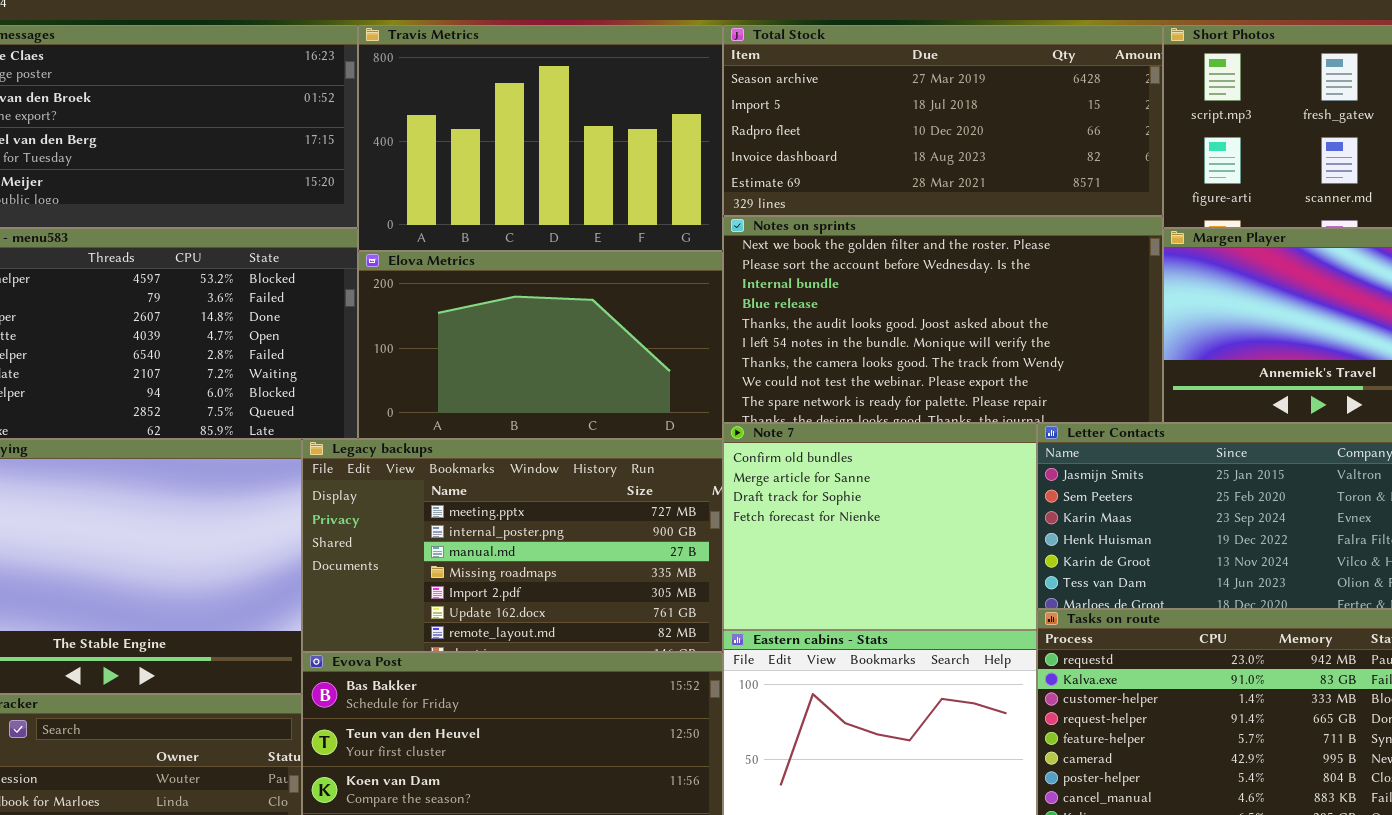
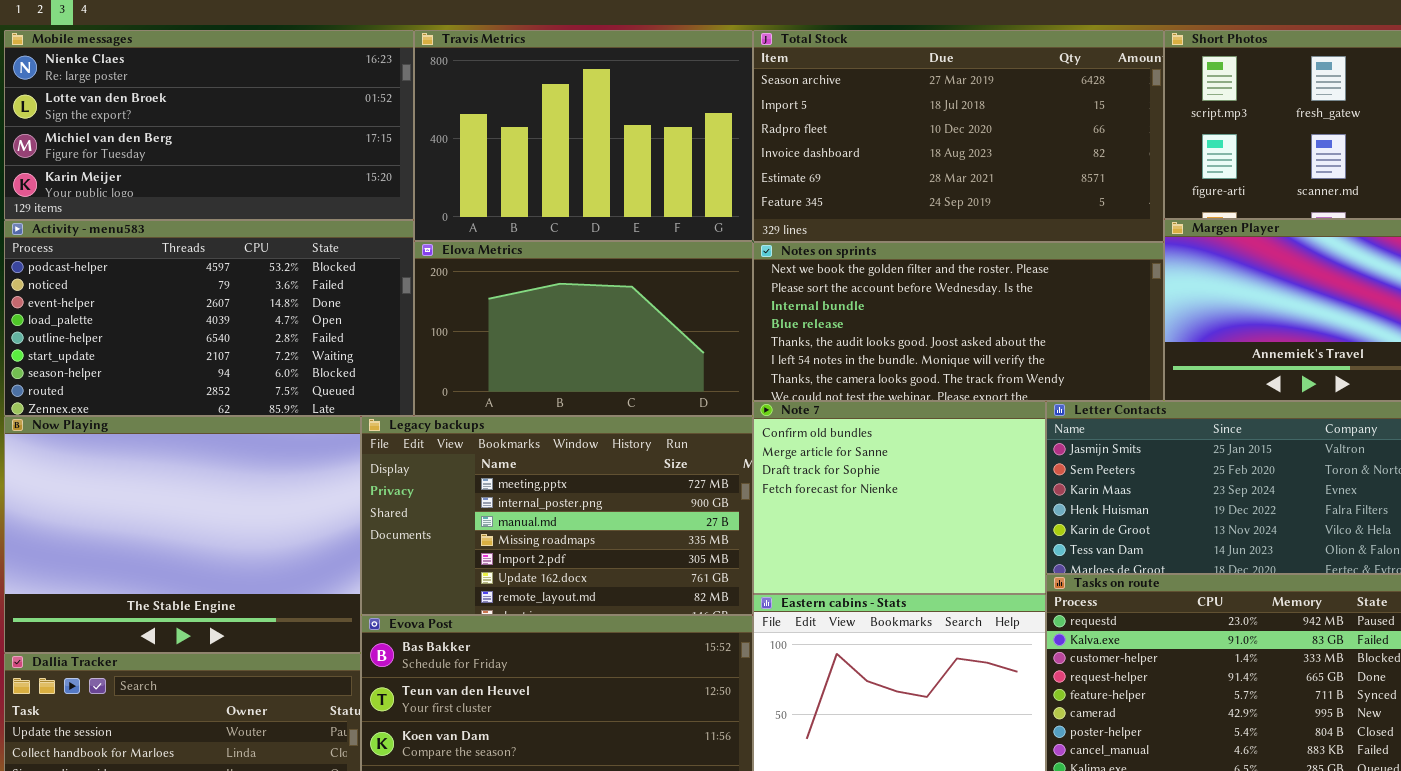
Total Stock: [723,25,1163,216] -> [753,30,1164,242], resized
Notes on sprints: [723,216,1163,423] -> [753,242,1164,401], resized

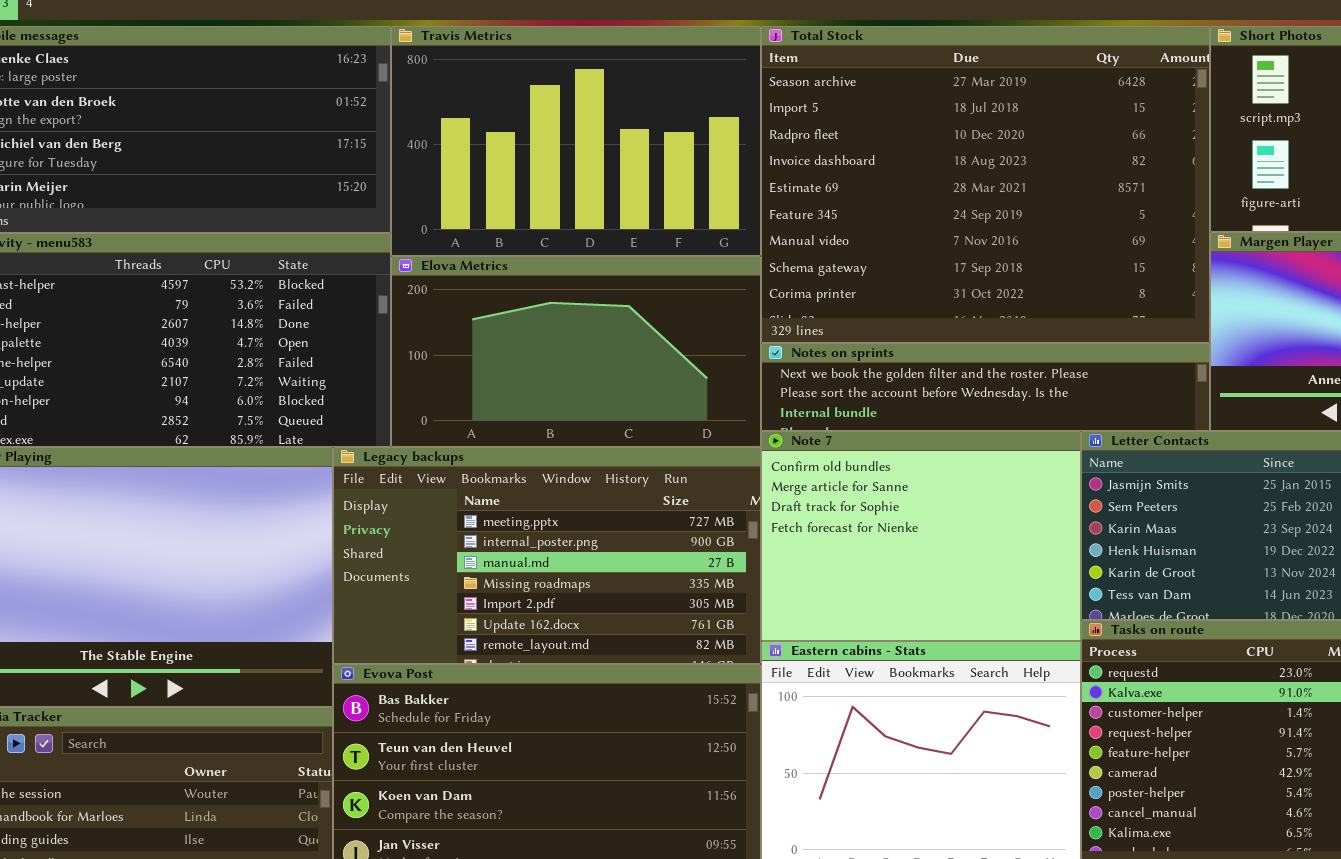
Total Stock: [753,30,1164,242] -> [761,26,1210,343], resized
Notes on sprints: [753,242,1164,401] -> [761,343,1210,431], resized

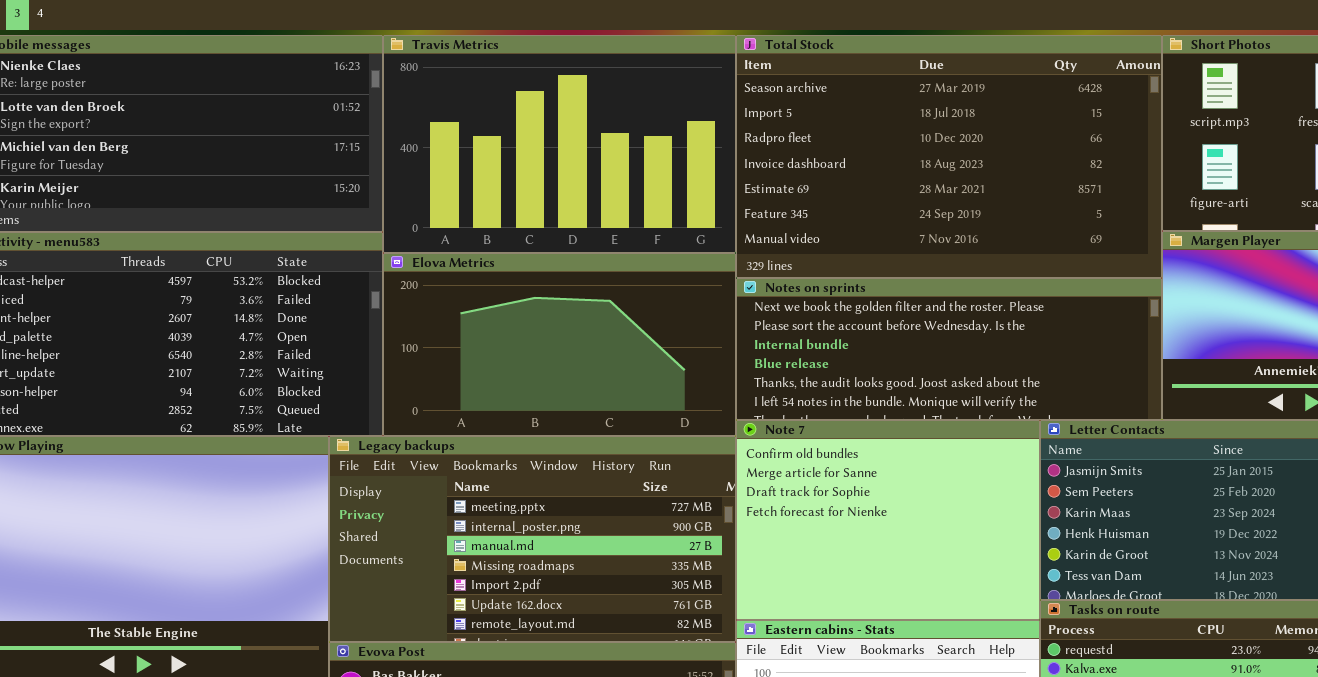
Total Stock: [761,26,1210,343] -> [736,35,1162,278], resized
Notes on sprints: [761,343,1210,431] -> [736,278,1162,420], resized

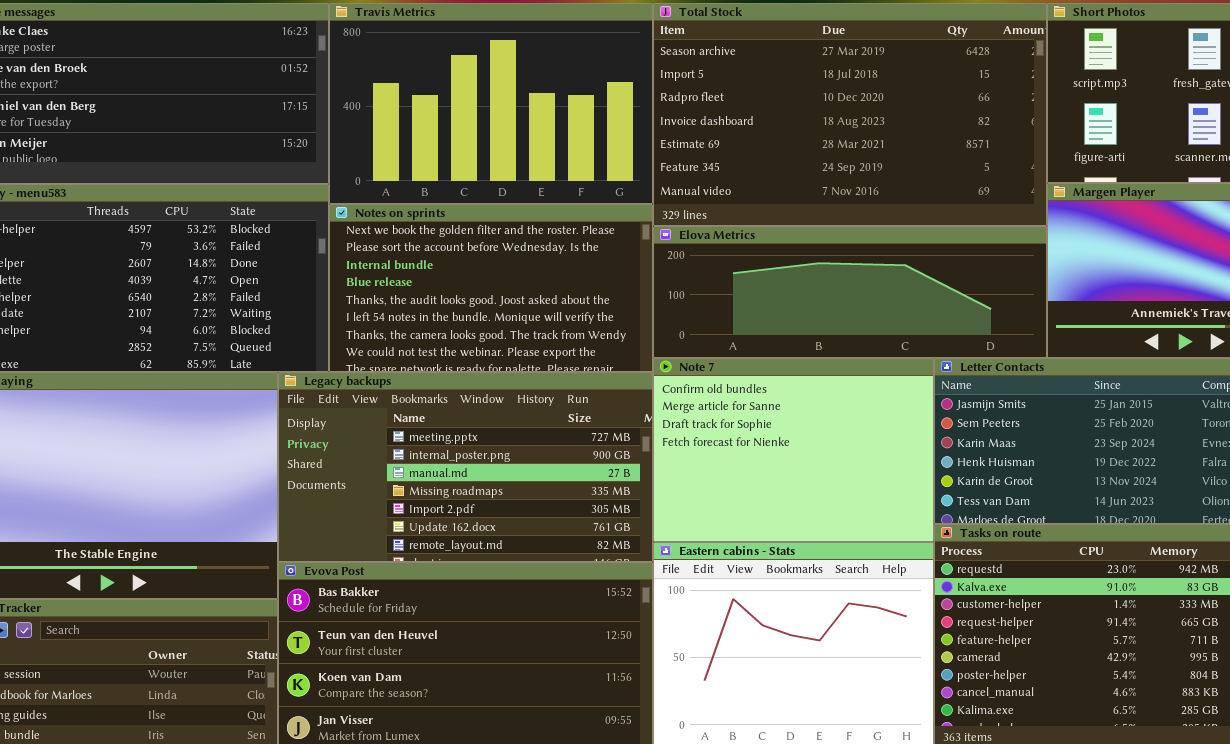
Elova Metrics: [383,253,736,436] -> [653,226,1047,358], moved, resized
Notes on sprints: [736,278,1162,420] -> [329,204,653,372], moved, resized

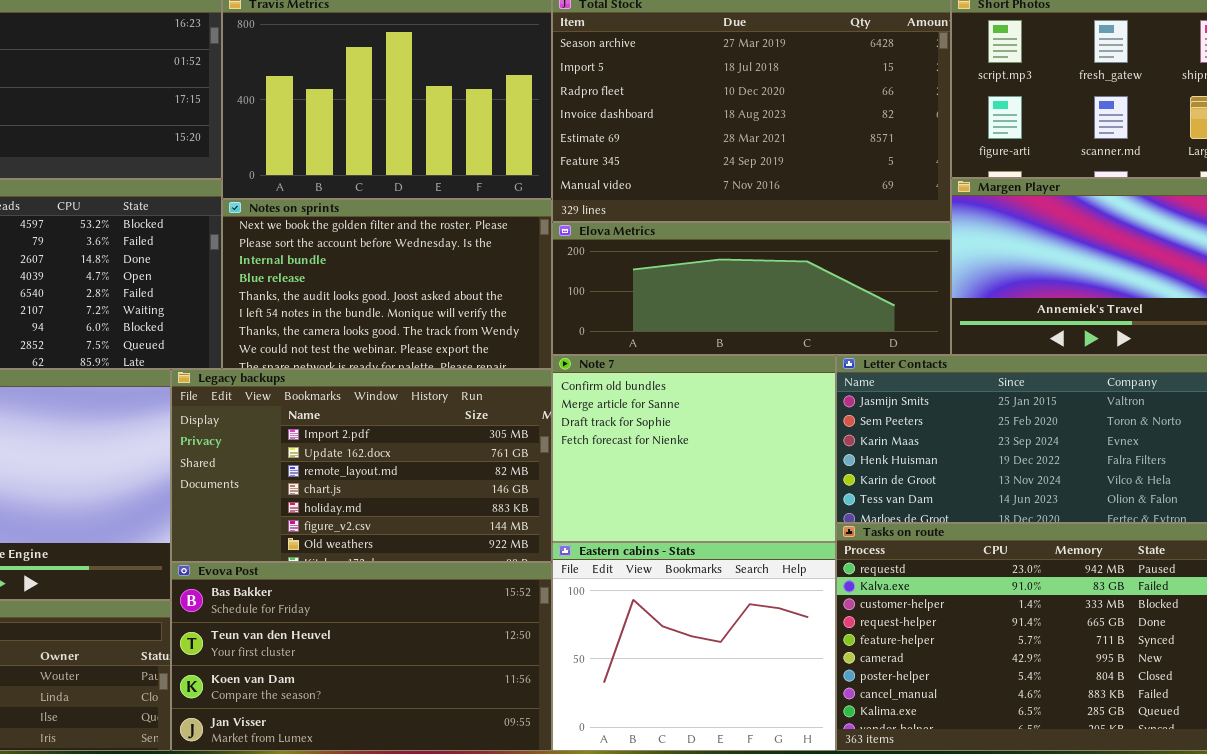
Legacy backups: [278,372,653,562] -> [171,369,552,562], scrolled down 4 rows

